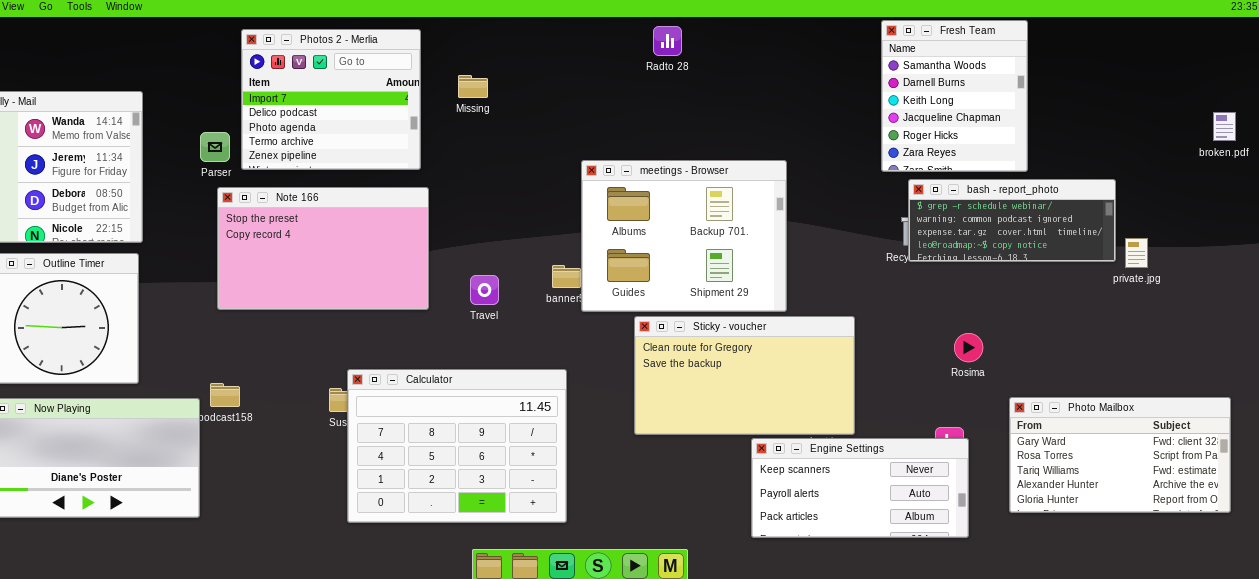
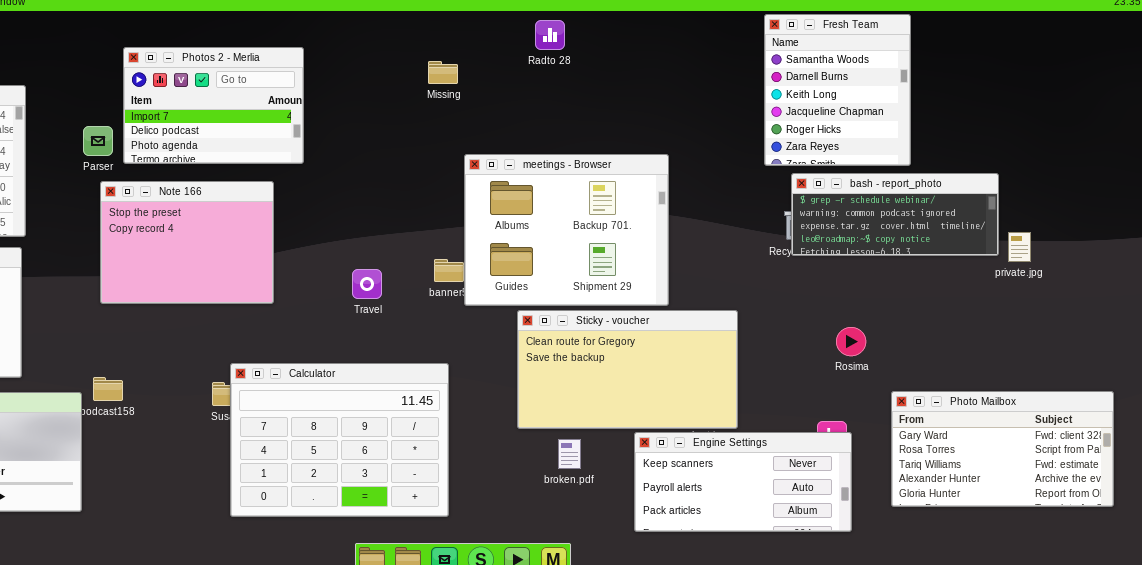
Photos 2 - Merlia: [241,29,421,170] -> [123,47,304,164], resized
Missing: [458,75,488,98] -> [428,61,458,84], moved
broken.pdf: [1213,112,1236,141] -> [558,439,581,469], moved
Note 166: [217,187,429,310] -> [100,181,274,304], resized

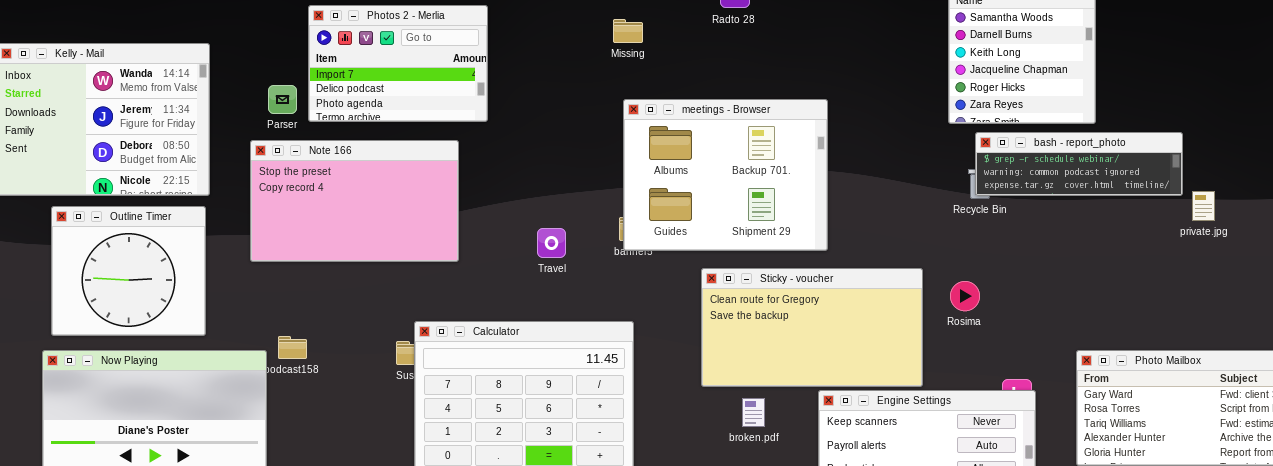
meetings - Browser: [464,154,669,306] -> [623,99,828,251], moved
bash - report_photo: [791,173,999,256] -> [975,132,1183,196], resized
Note 166: [100,181,274,304] -> [250,140,459,262], resized
Rosima: [836,327,866,356] -> [950,281,980,311], moved

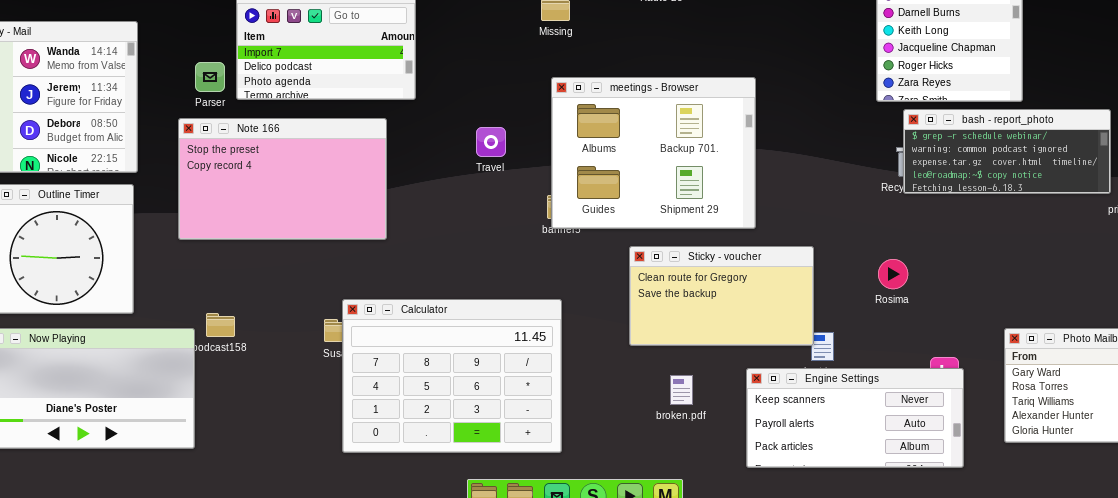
bash - report_photo: [975,132,1183,196] -> [903,109,1111,194], resized
Travel: [537,228,566,258] -> [476,127,506,157], moved
Sticky - voucher: [701,268,923,387] -> [629,246,814,346], resized

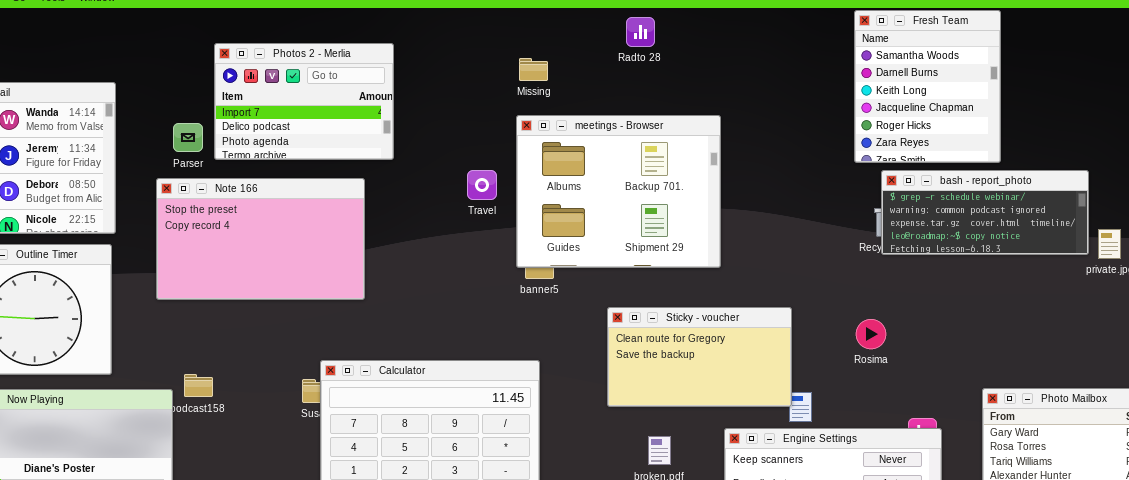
meetings - Browser: [551,77,756,229] -> [516,115,721,268], moved
Travel: [476,127,506,157] -> [467,170,497,200], moved

